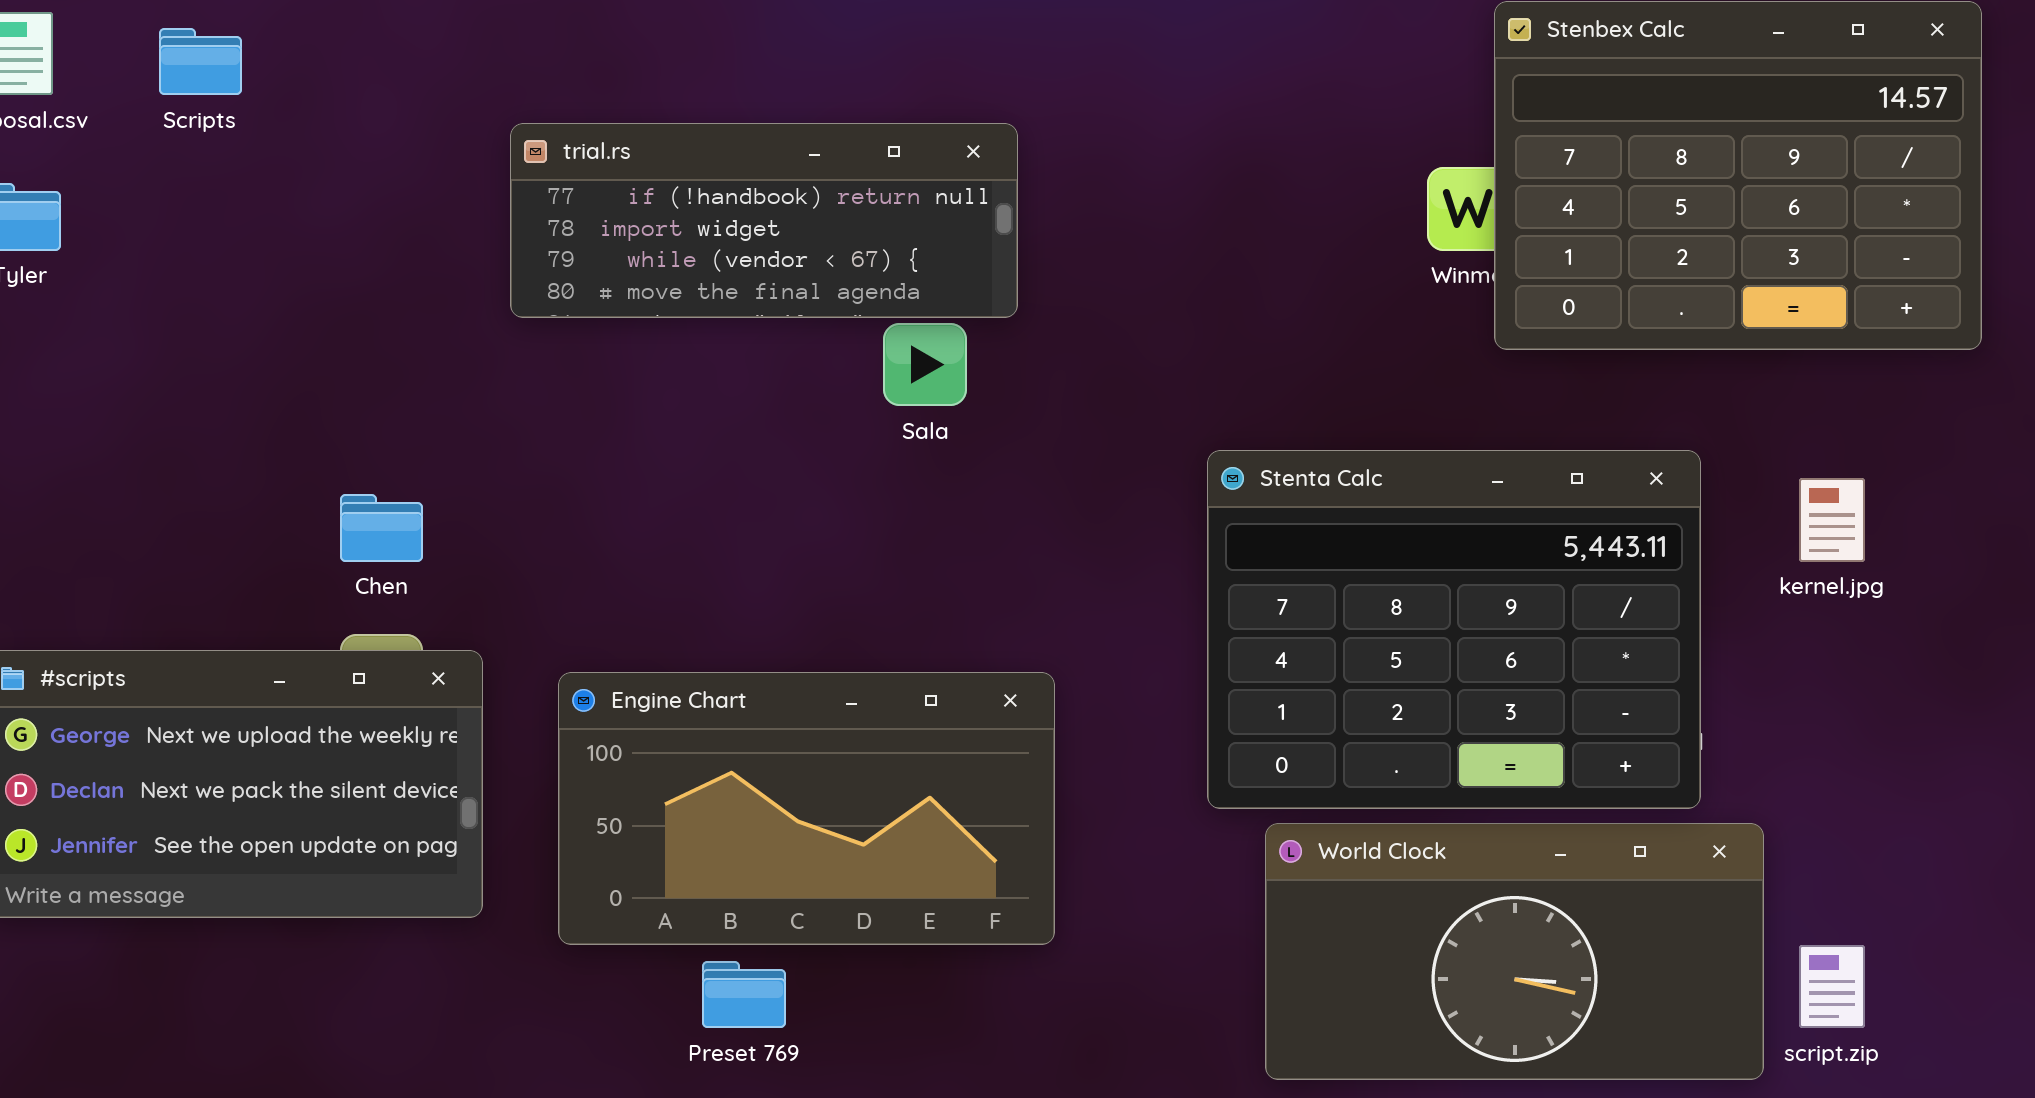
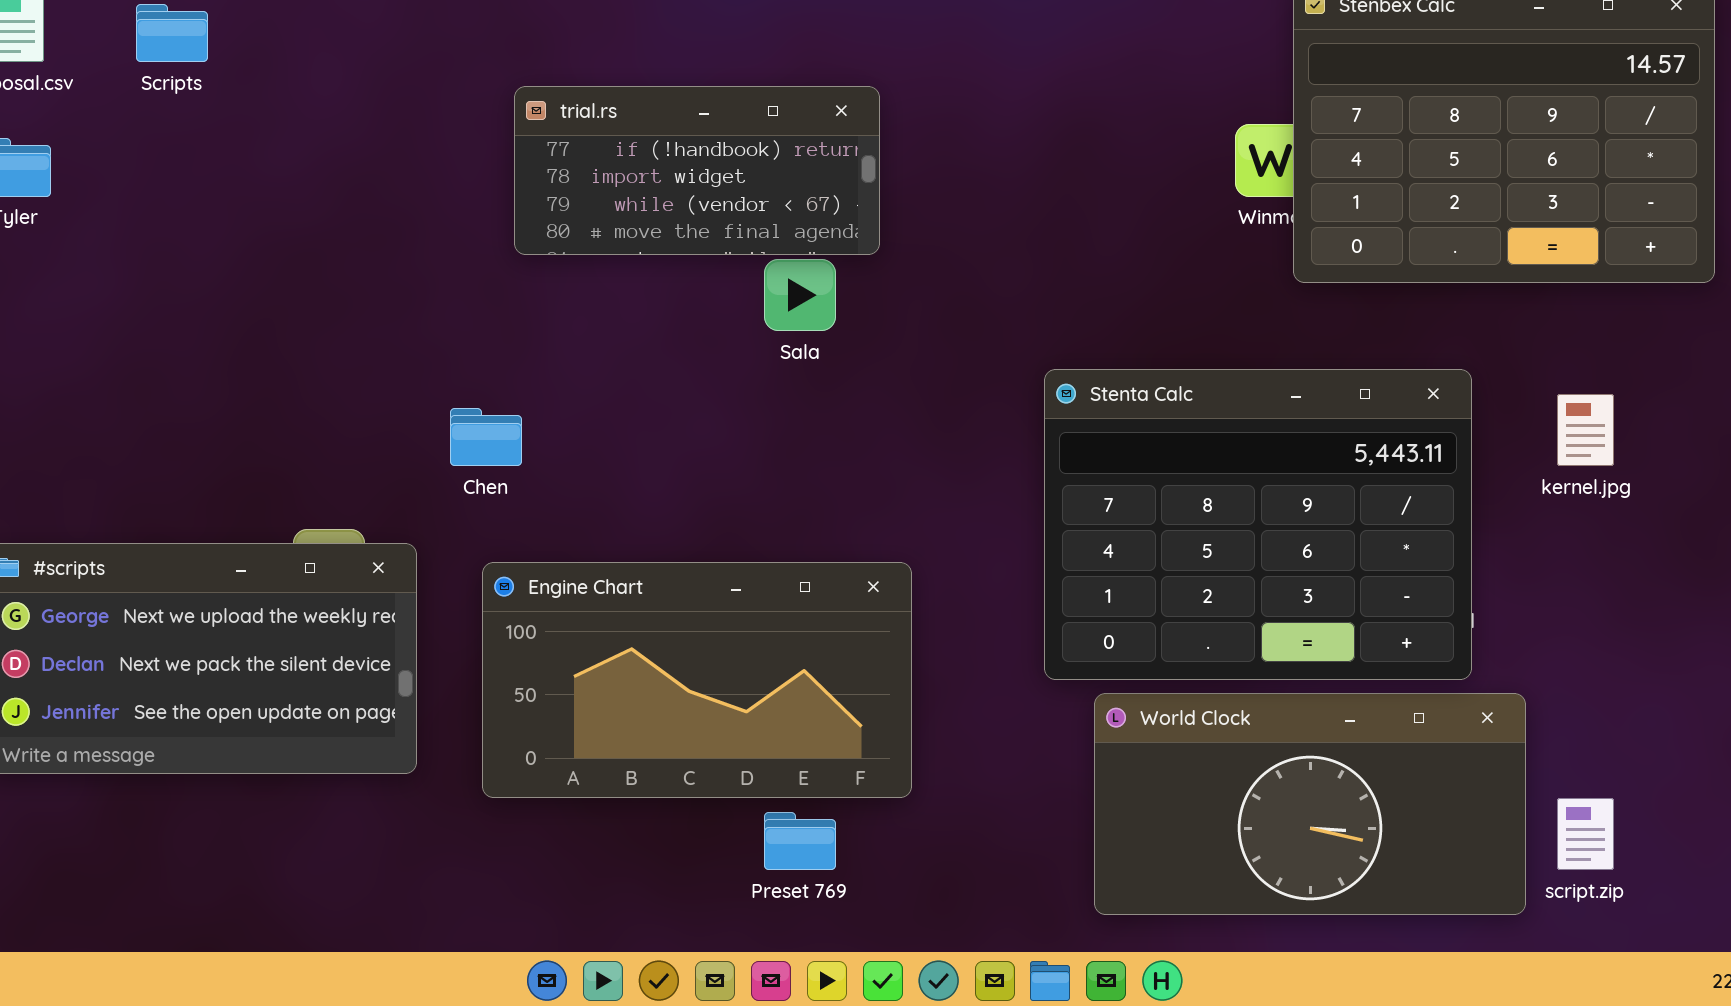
trial.rs: [510,123,1018,318] -> [514,86,880,255], resized
Chen: [340,494,423,562] -> [450,408,522,466], moved
Preset 769: [702,961,786,1028] -> [764,812,836,870], moved

